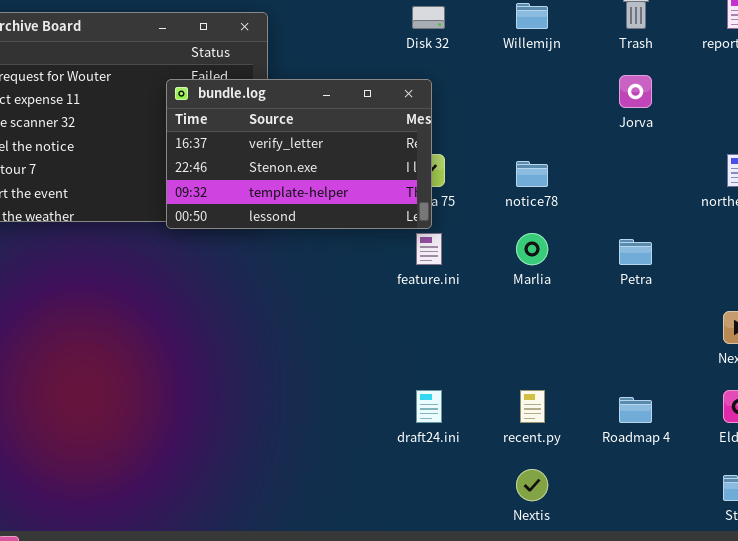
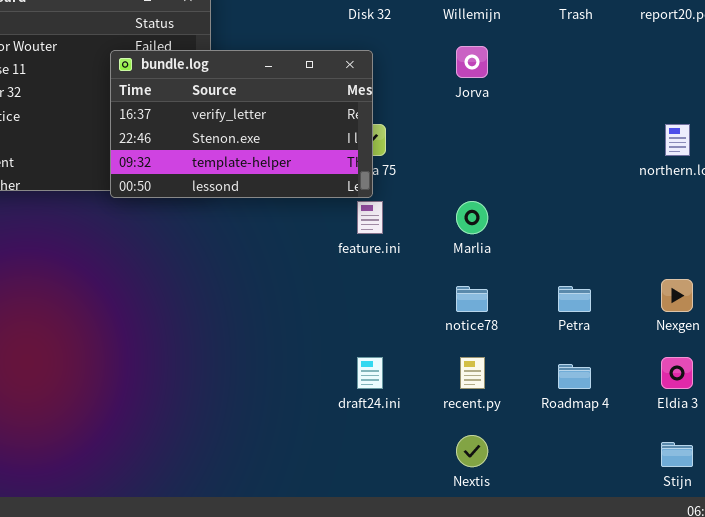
Jorva: [619,75,652,108] -> [456,46,488,78], moved
notice78: [516,161,548,187] -> [456,286,488,312], moved
Petra: [619,239,652,265] -> [558,286,591,312], moved

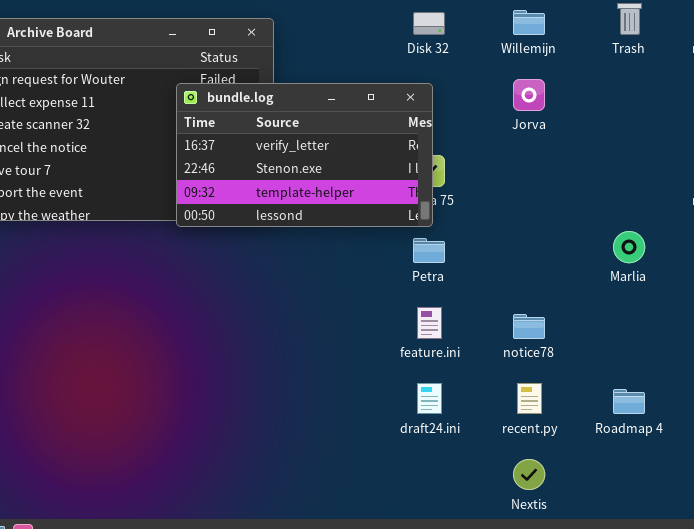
feature.ini: [357,201,383,234] -> [417,307,442,339], moved
Marlia: [456,201,488,234] -> [613,231,645,263], moved
Petra: [558,286,591,312] -> [413,238,445,263], moved

